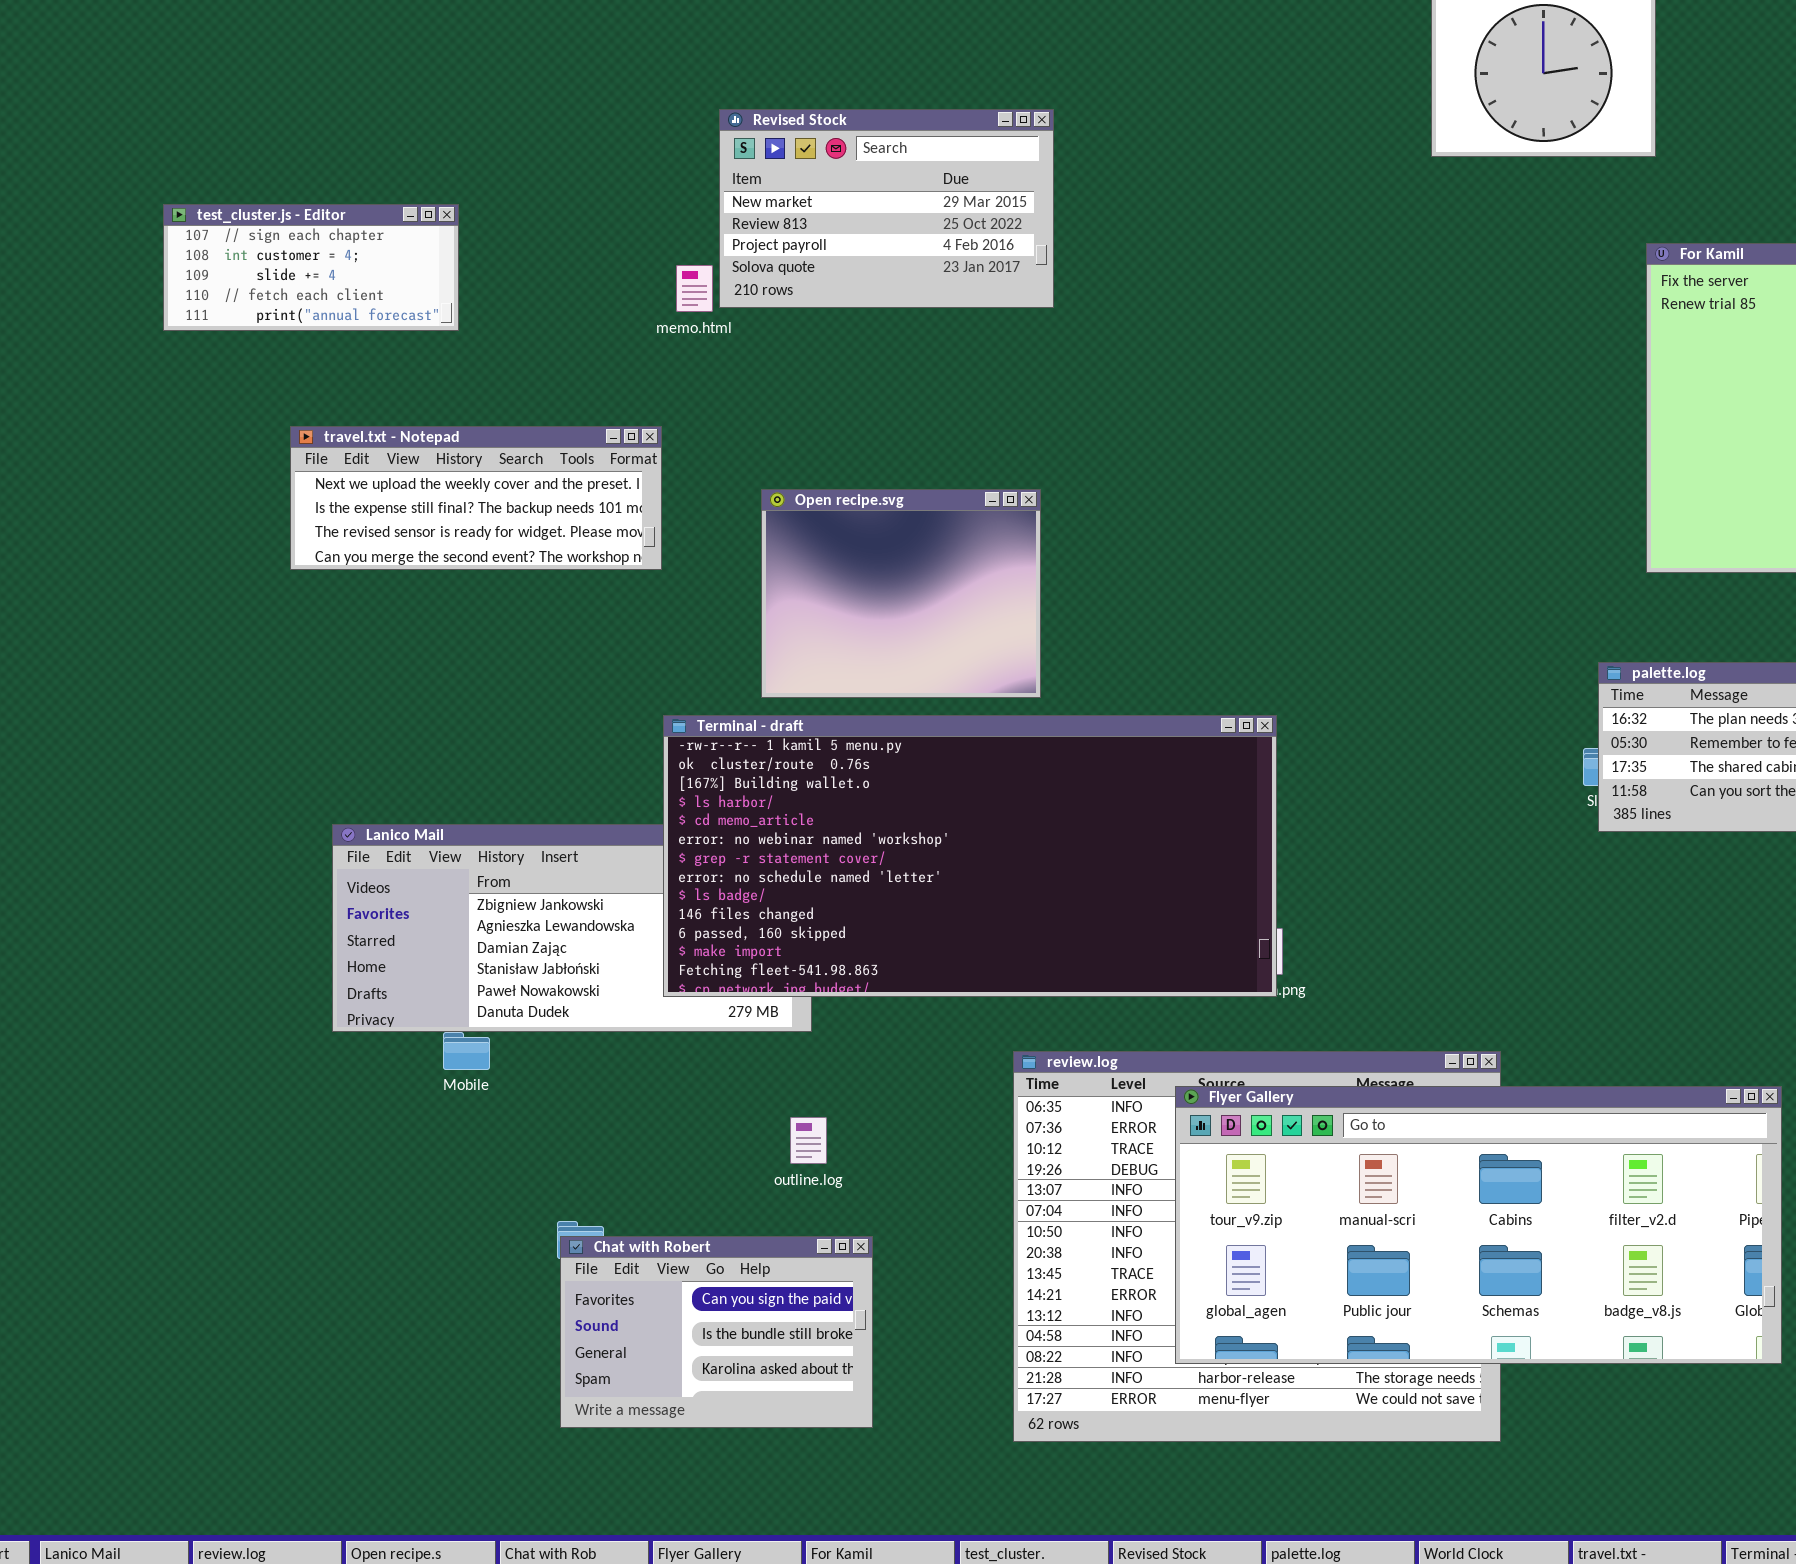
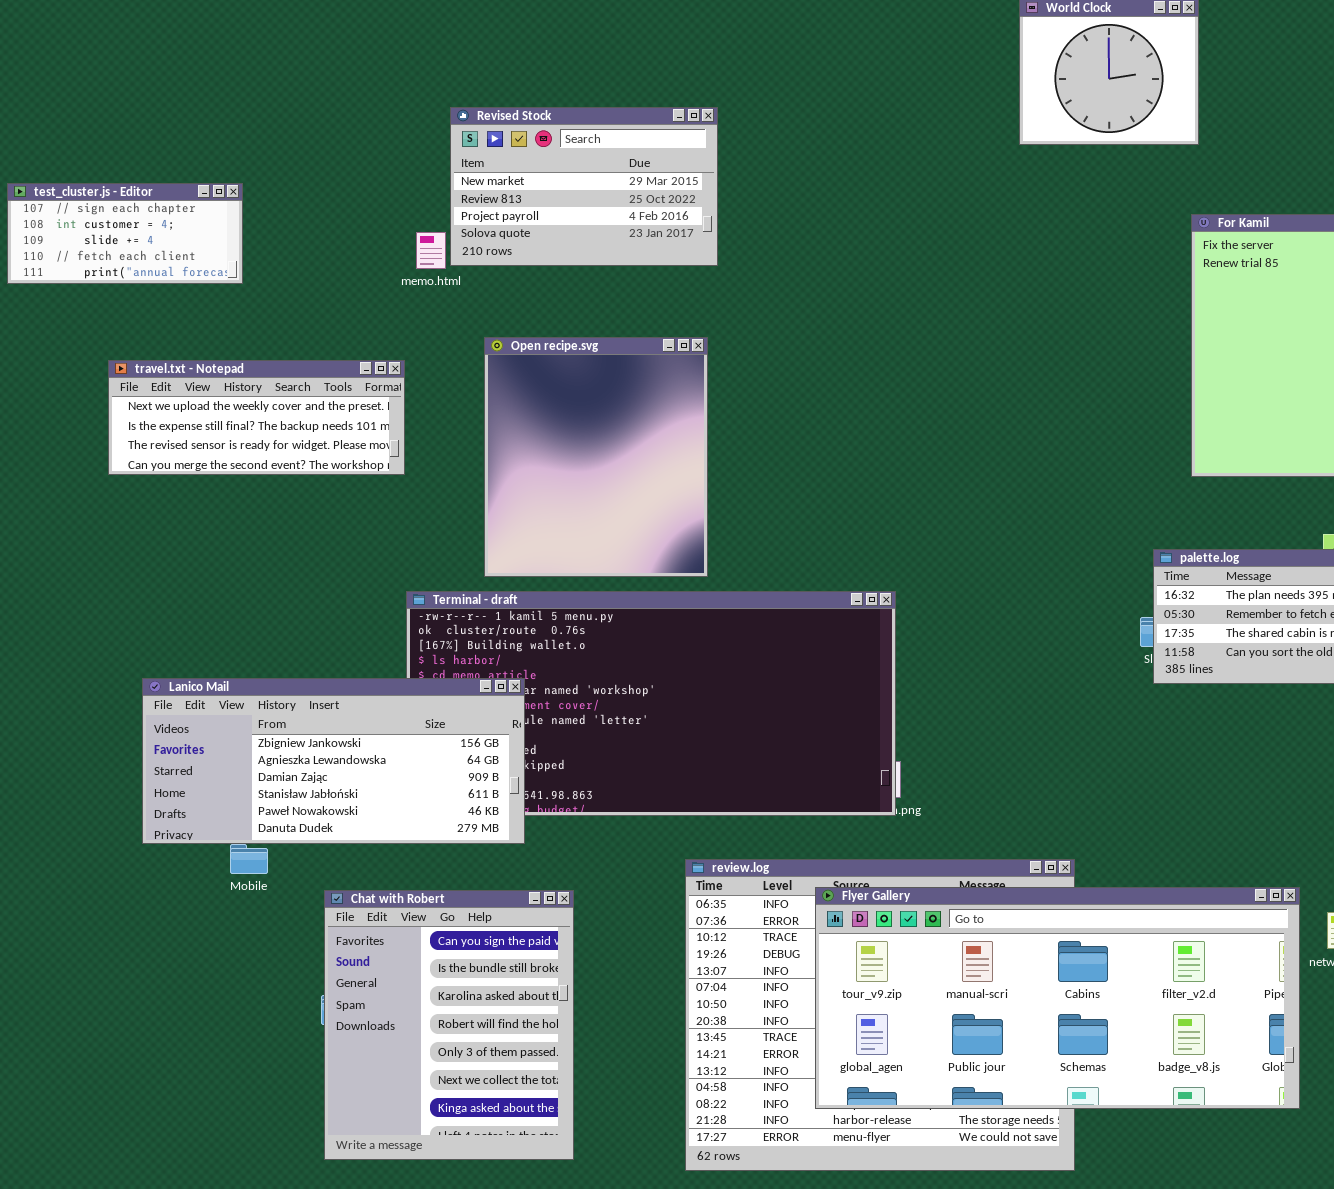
Open recipe.svg: [761,489,1041,698] -> [484,337,708,577], resized
Lanico Mail: [332,824,812,1032] -> [142,678,525,844], raised
Chat with Robert: [560,1236,873,1428] -> [324,890,574,1160], resized

